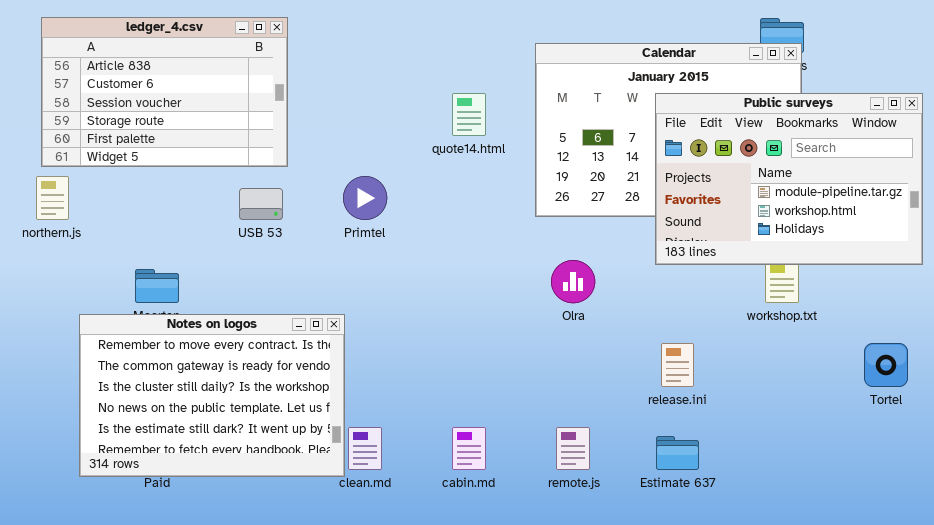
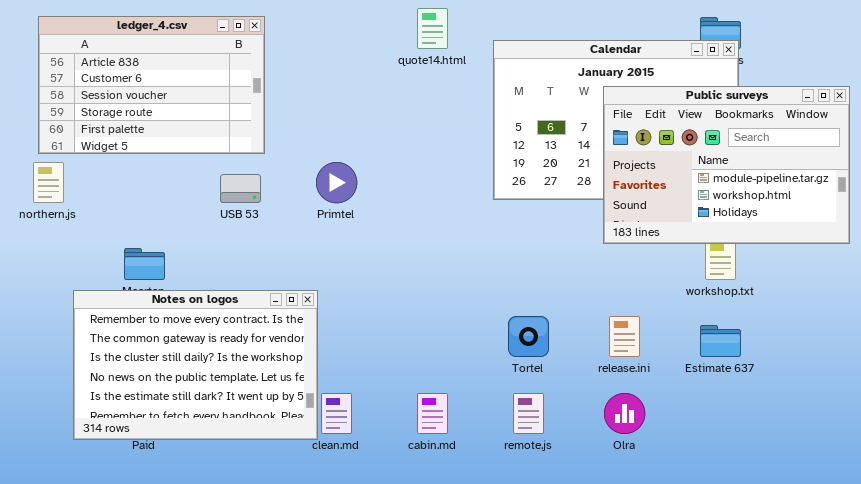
quote14.html: [452,93,486,136] -> [417,8,448,49], moved
Olra: [551,260,595,303] -> [604,393,645,434], moved
Tortel: [864,343,908,387] -> [508,316,549,357], moved
Estimate 637: [656,436,699,470] -> [700,325,741,357], moved

